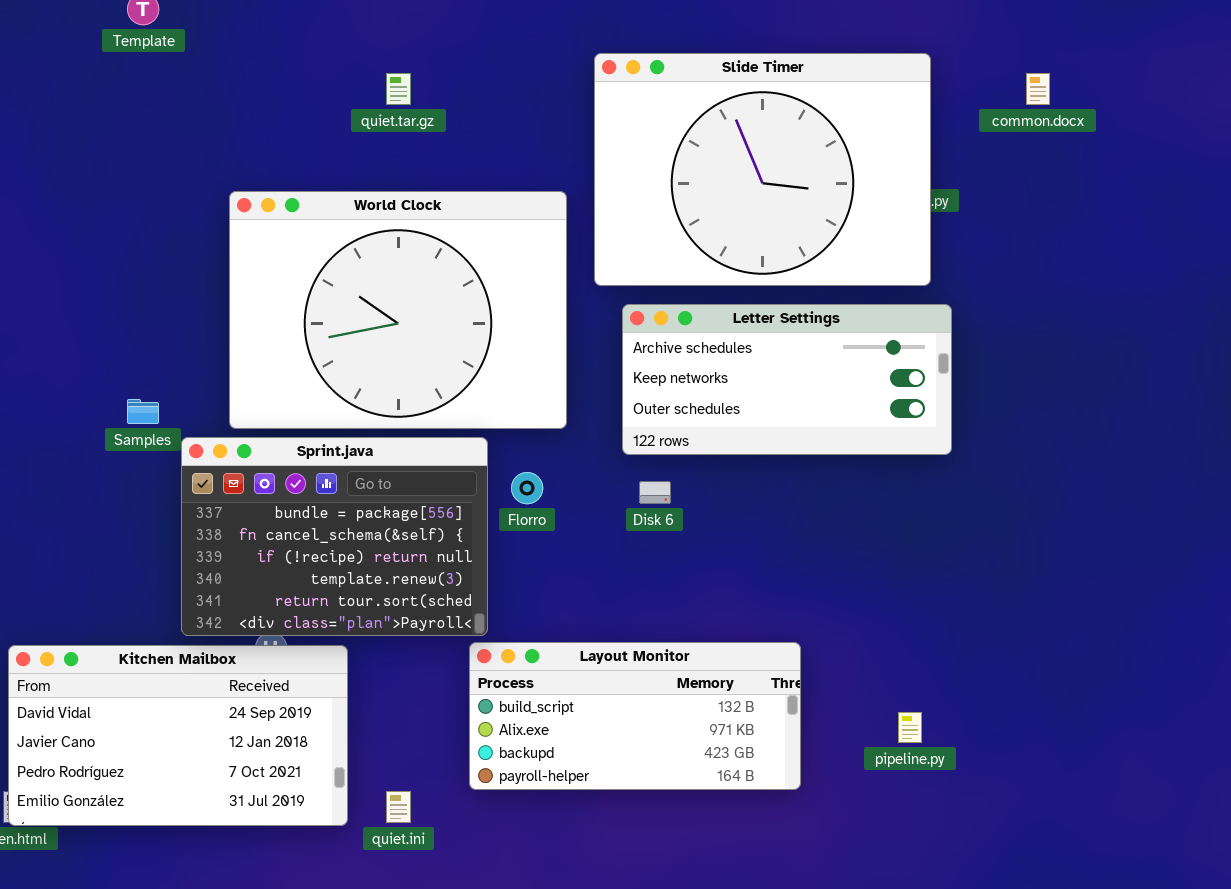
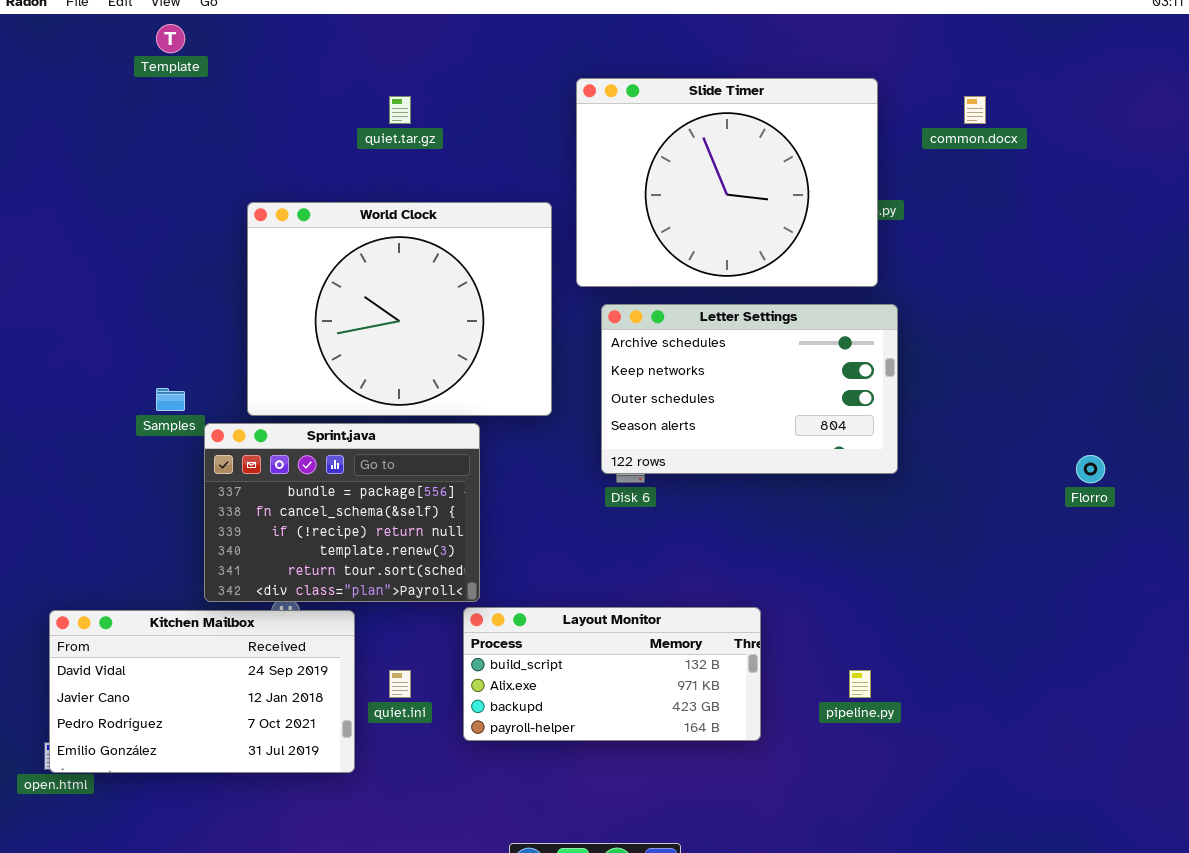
Letter Settings: [622,304,952,455] -> [601,304,898,474], resized
Florro: [511,472,543,504] -> [1076,455,1105,483], moved
quiet.ini: [386,791,411,823] -> [389,670,411,698], moved

